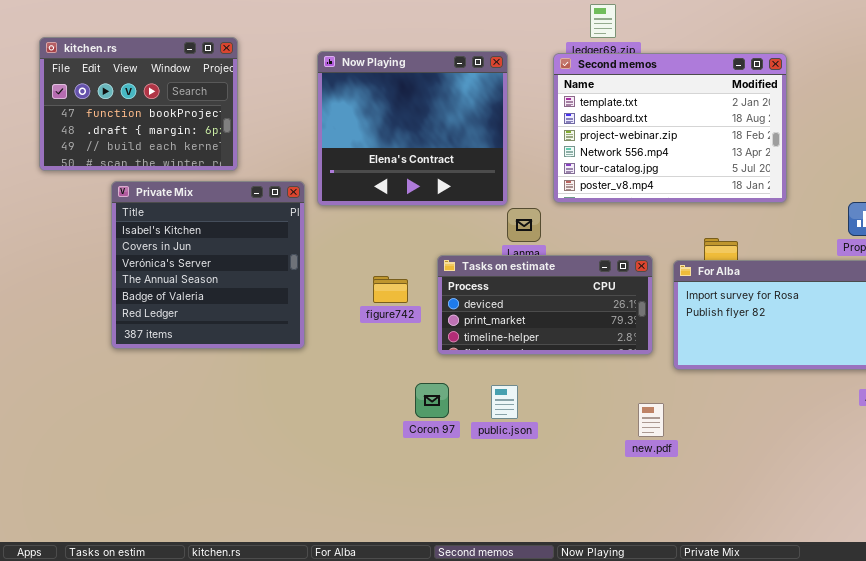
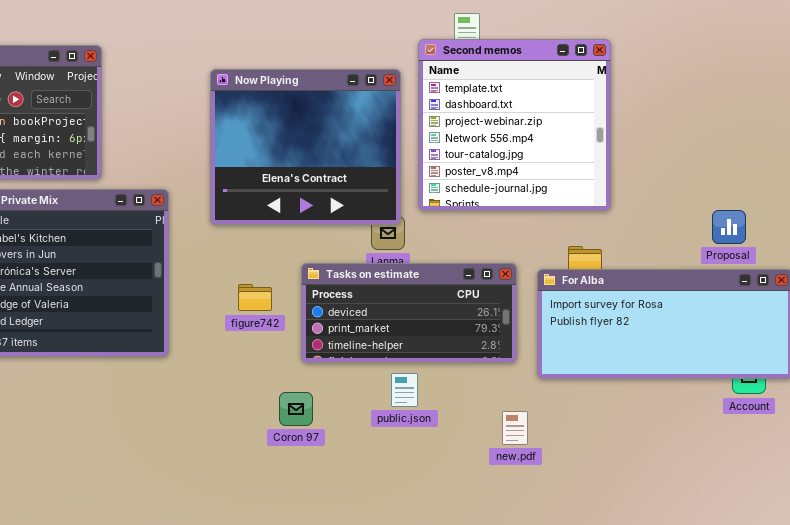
Now Playing: [317,51,508,206] -> [210,69,401,225], moved
Second memos: [553,53,787,203] -> [418,39,611,211], resized
public.json: [491,385,518,419] -> [391,373,418,407], moved

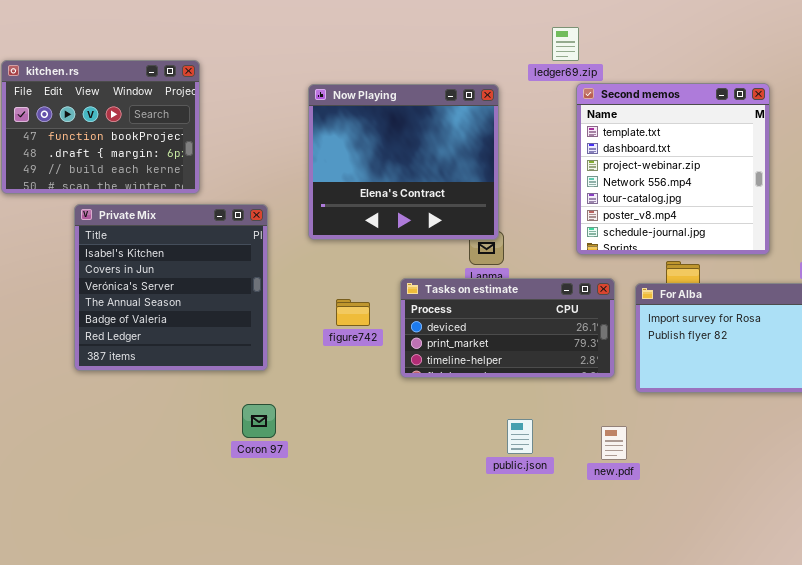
Second memos: [418,39,611,211] -> [576,83,770,255], moved
public.json: [391,373,418,407] -> [507,419,533,454], moved
Coron 97: [279,392,313,426] -> [242,404,276,438], moved

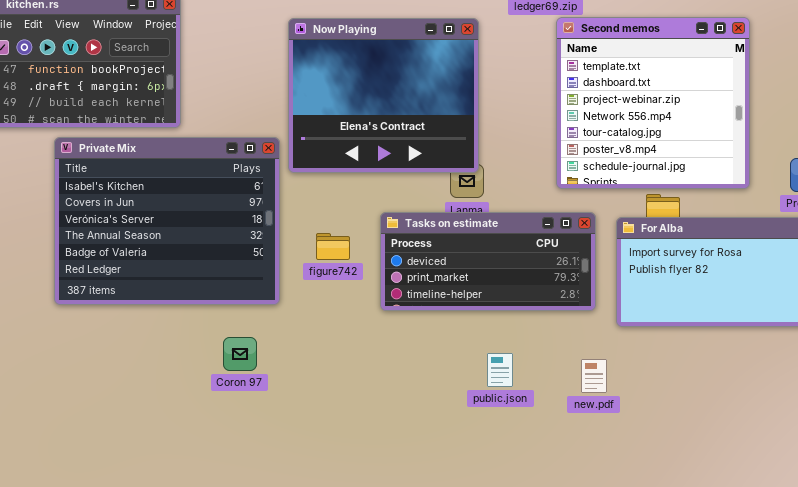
Private Mix: [74,204,268,371] -> [54,137,280,305], resized

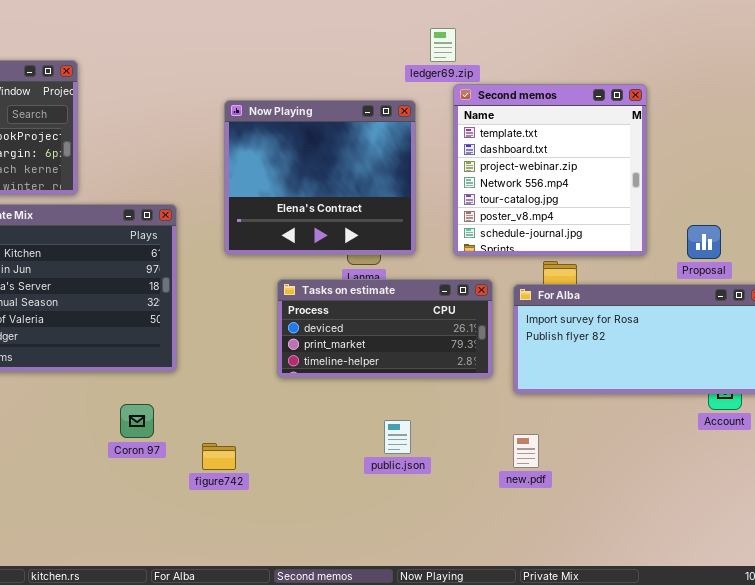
Now Playing: [288,18,479,173] -> [224,100,416,255], moved
figure742: [316,233,350,260] -> [202,443,236,470], moved
new.pdf: [581,359,607,393] -> [513,434,539,468], moved

